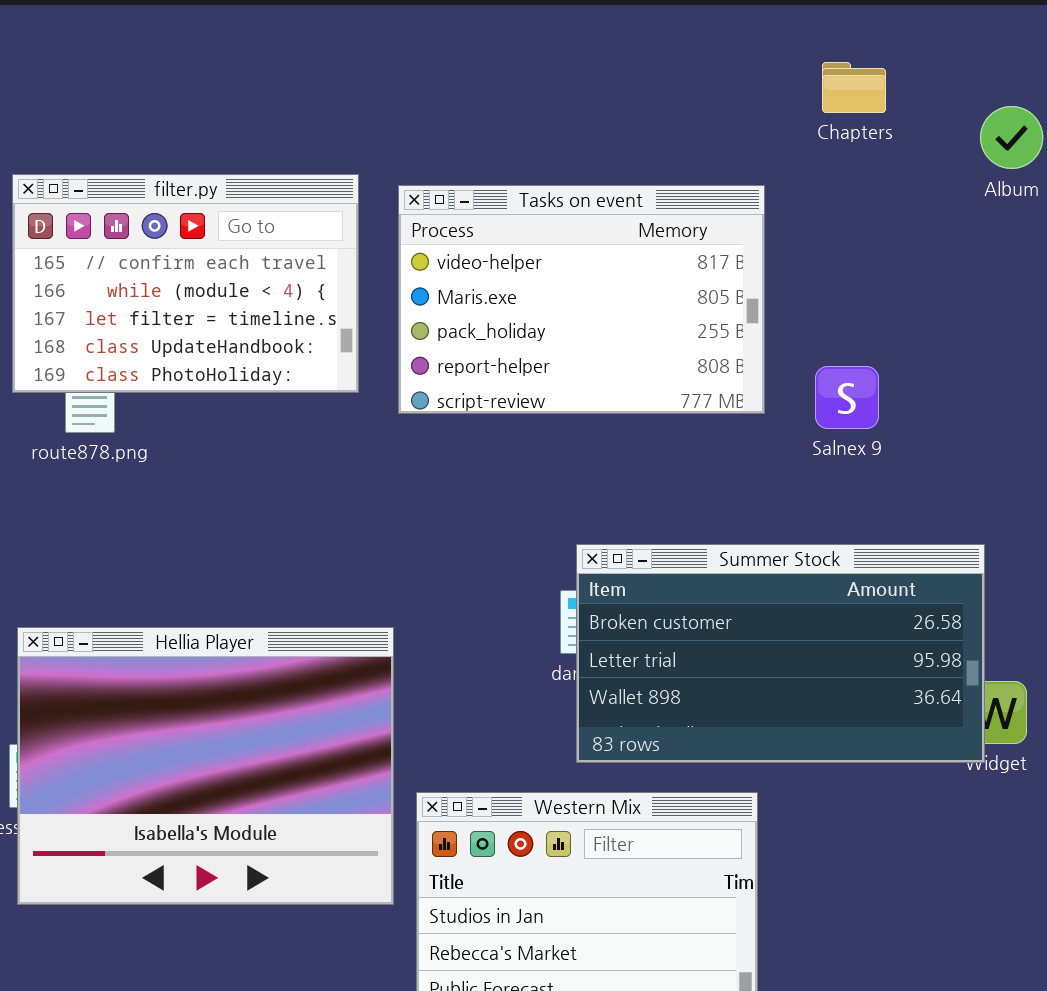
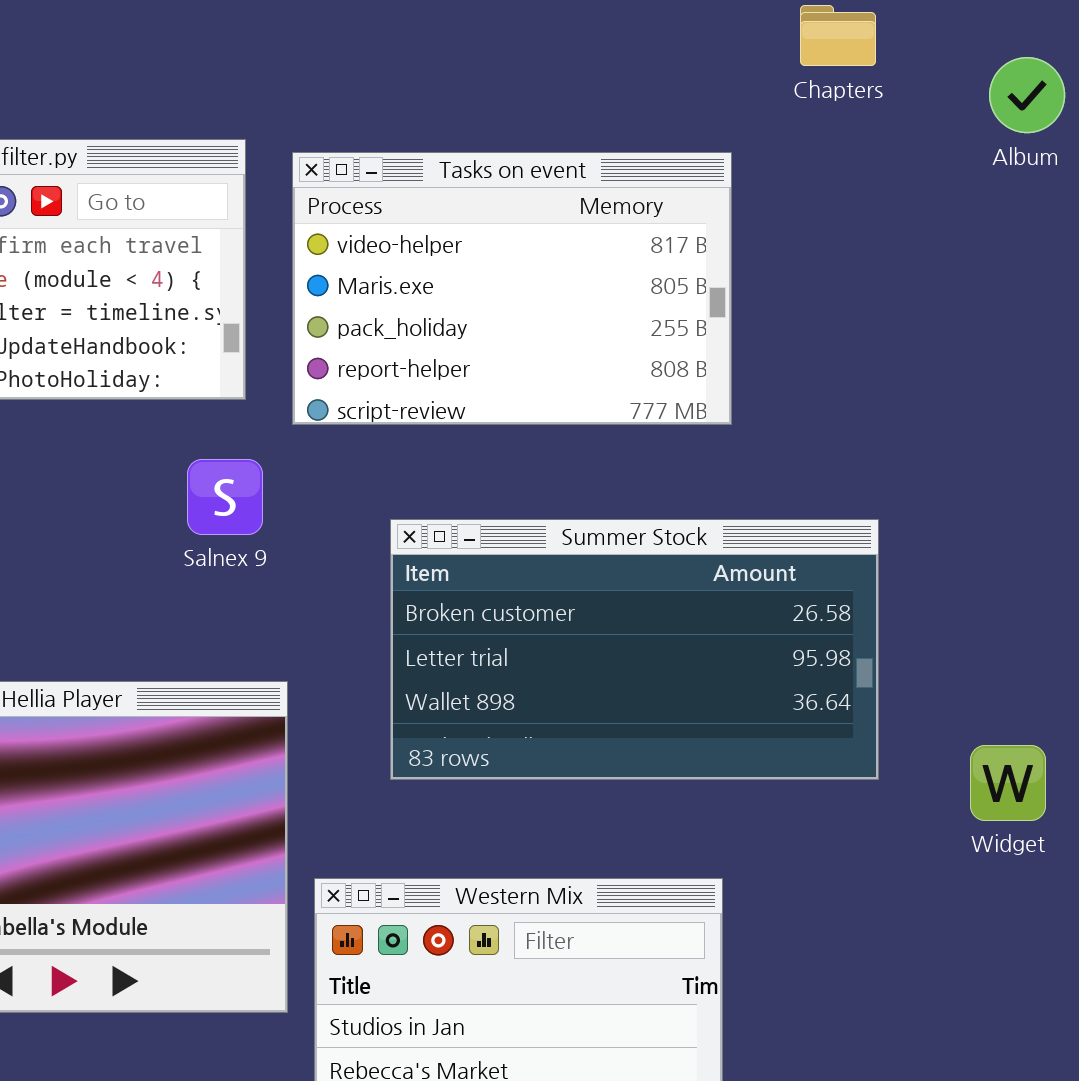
Salnex 9: [815,366,879,429] -> [187,459,263,535], moved
Summer Stock: [576,544,985,763] -> [390,519,879,780], moved

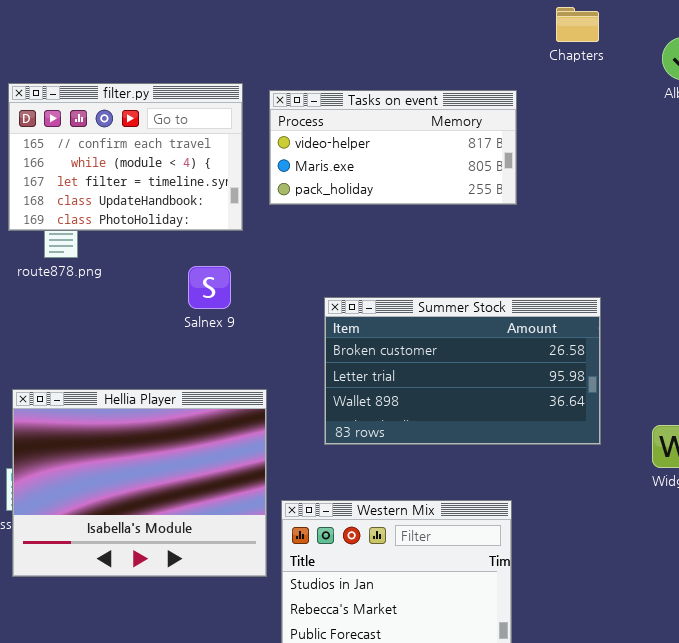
Tasks on event: [292,152,732,425] -> [269,90,517,205], resized
Salnex 9: [187,459,263,535] -> [188,266,231,309], moved

